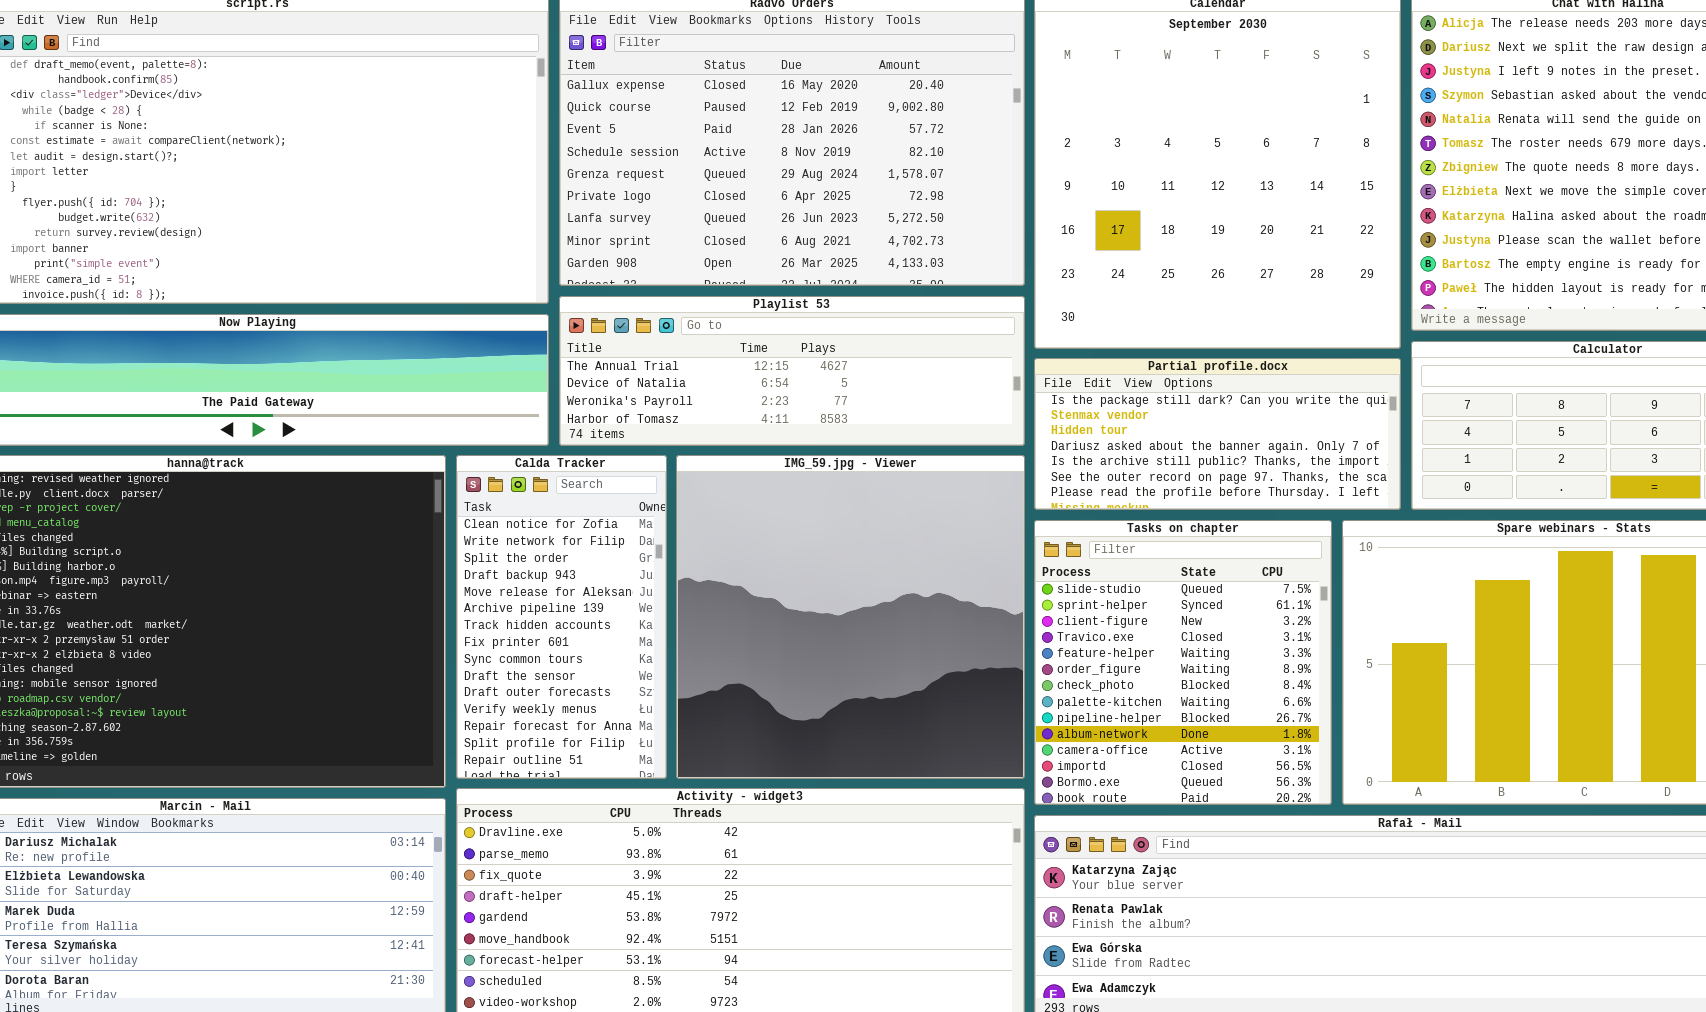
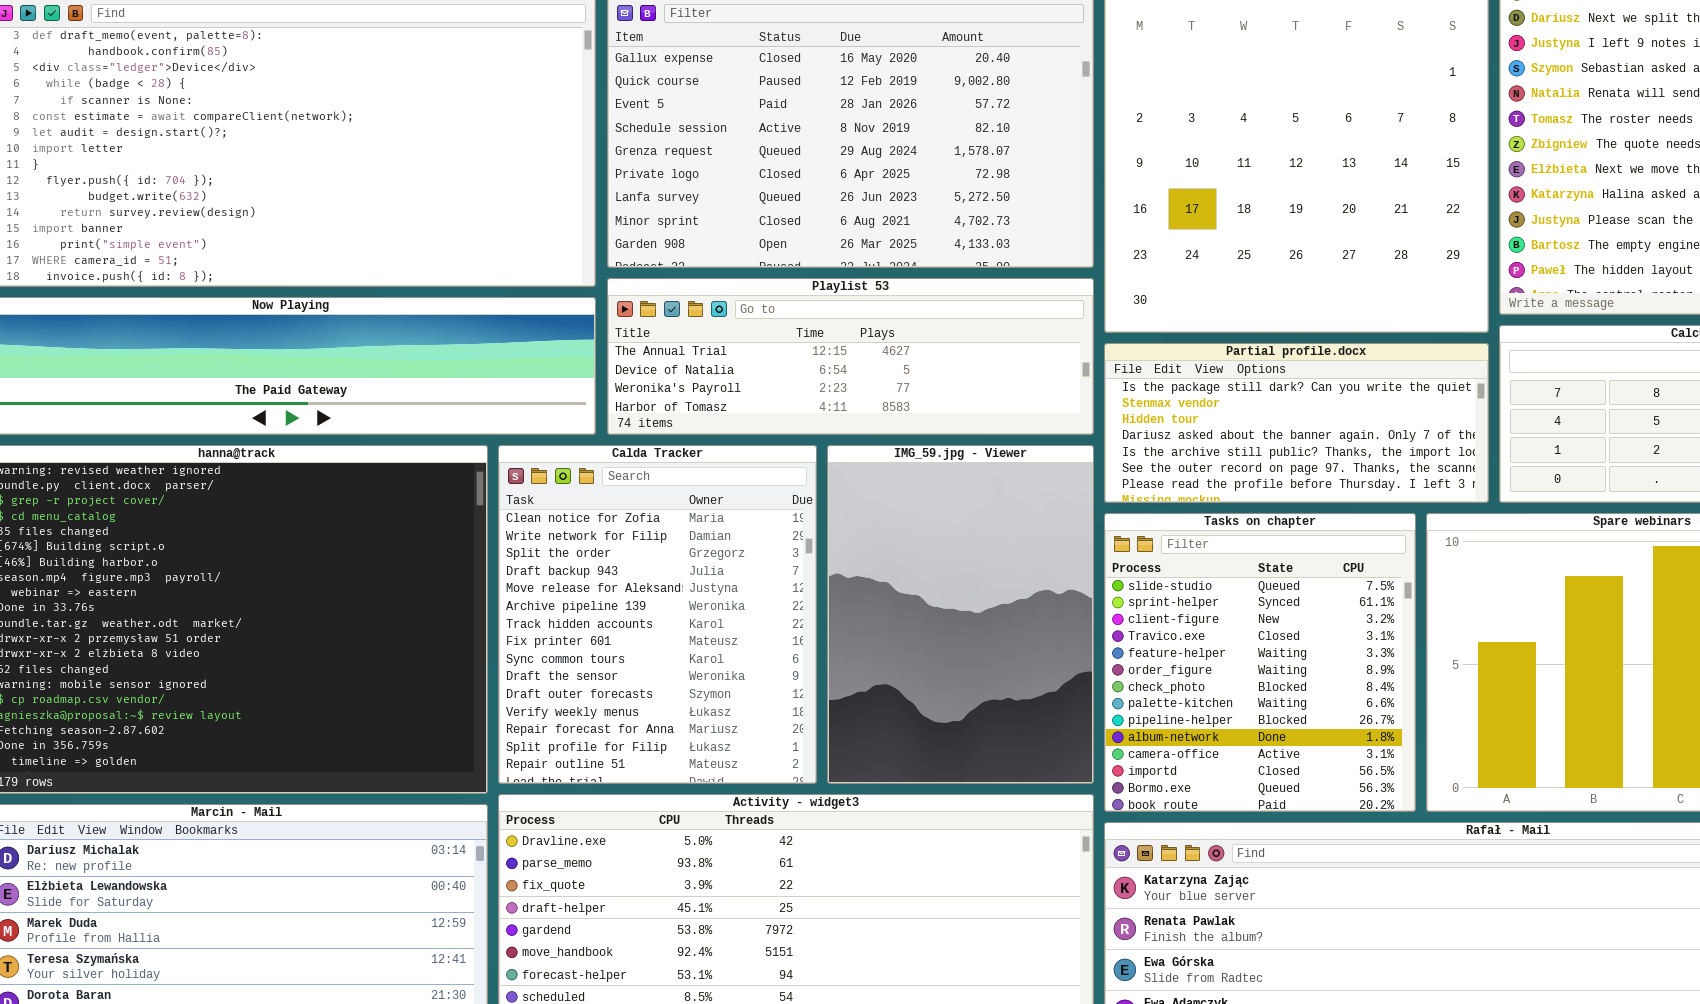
Calda Tracker: [456,455,667,779] -> [498,445,817,784], resized
IMG_59.jpg - Viewer: [676,455,1025,779] -> [827,445,1094,784], resized

